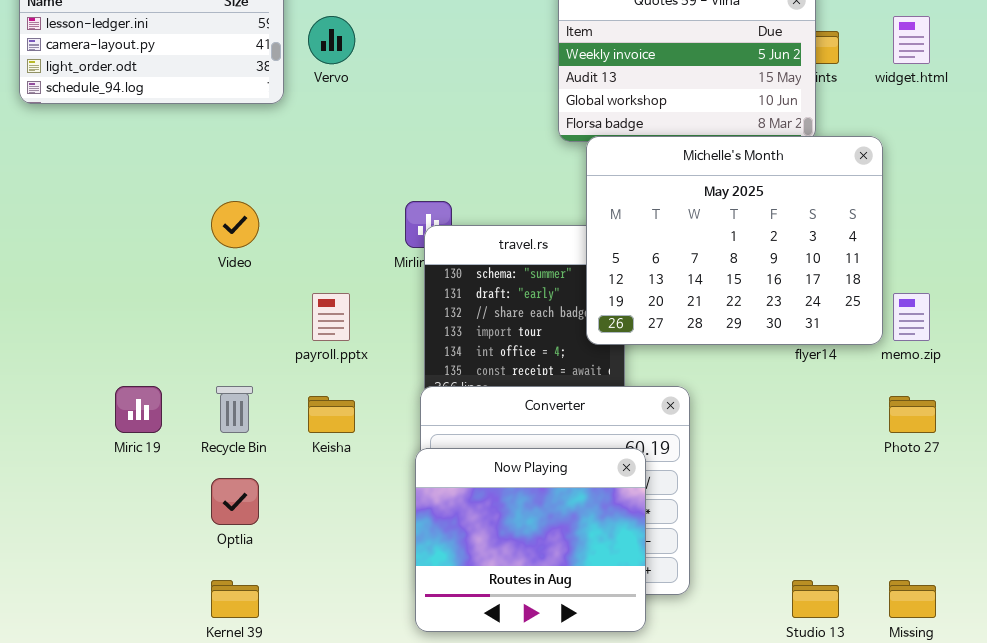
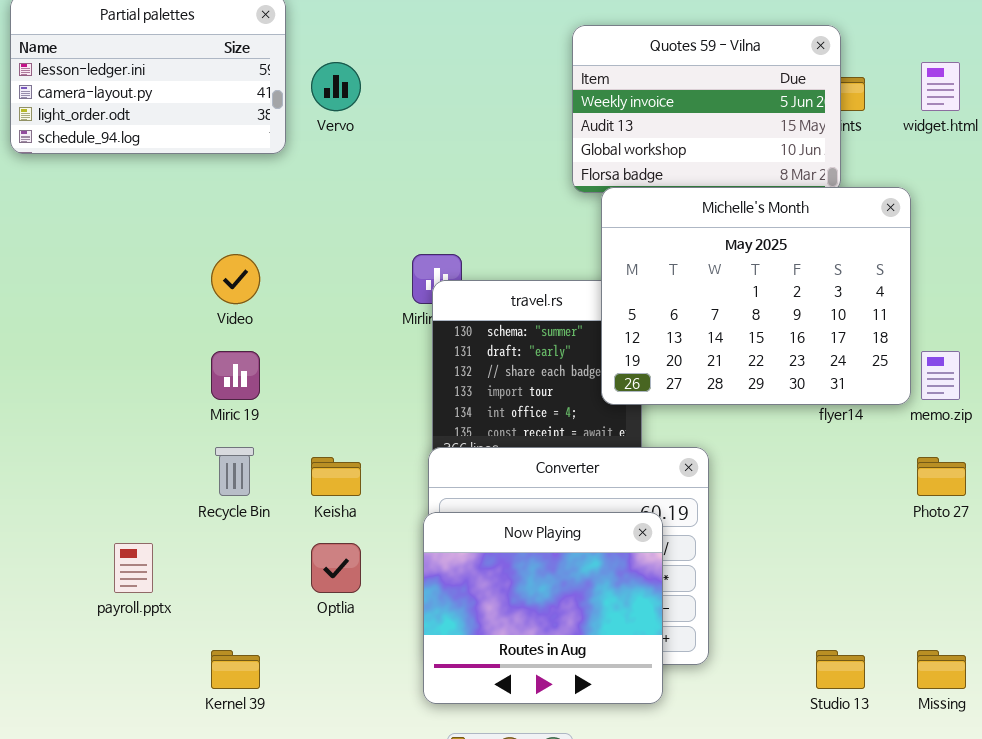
payroll.pptx: [312,293,350,341] -> [114,543,153,593], moved
Miric 19: [115,386,162,433] -> [211,351,260,400], moved
Optlia: [211,478,259,525] -> [311,543,361,593], moved

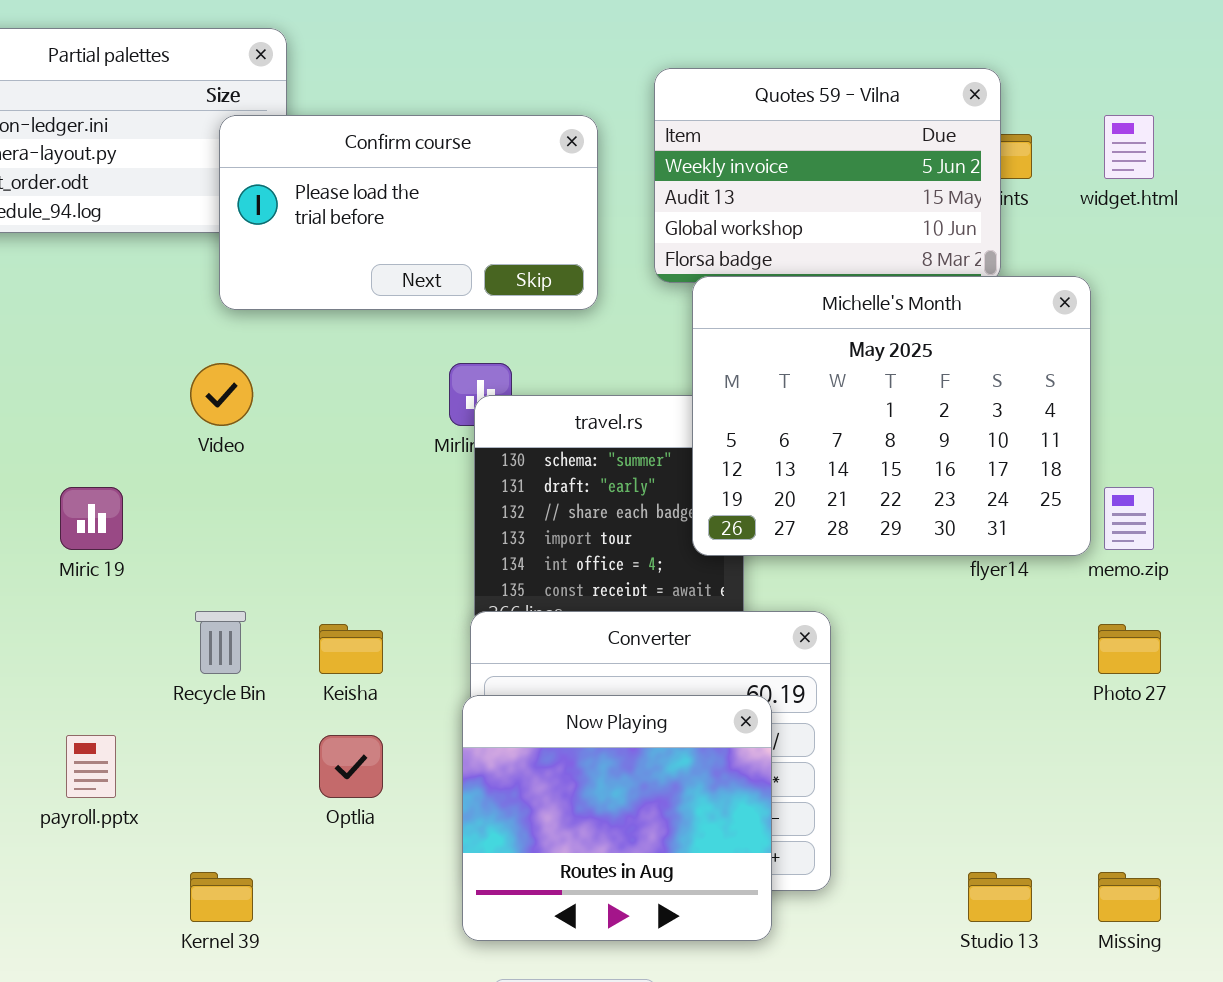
Confirm course: none -> [219,115,598,310], opened
Miric 19: [211,351,260,400] -> [60,487,123,550], moved

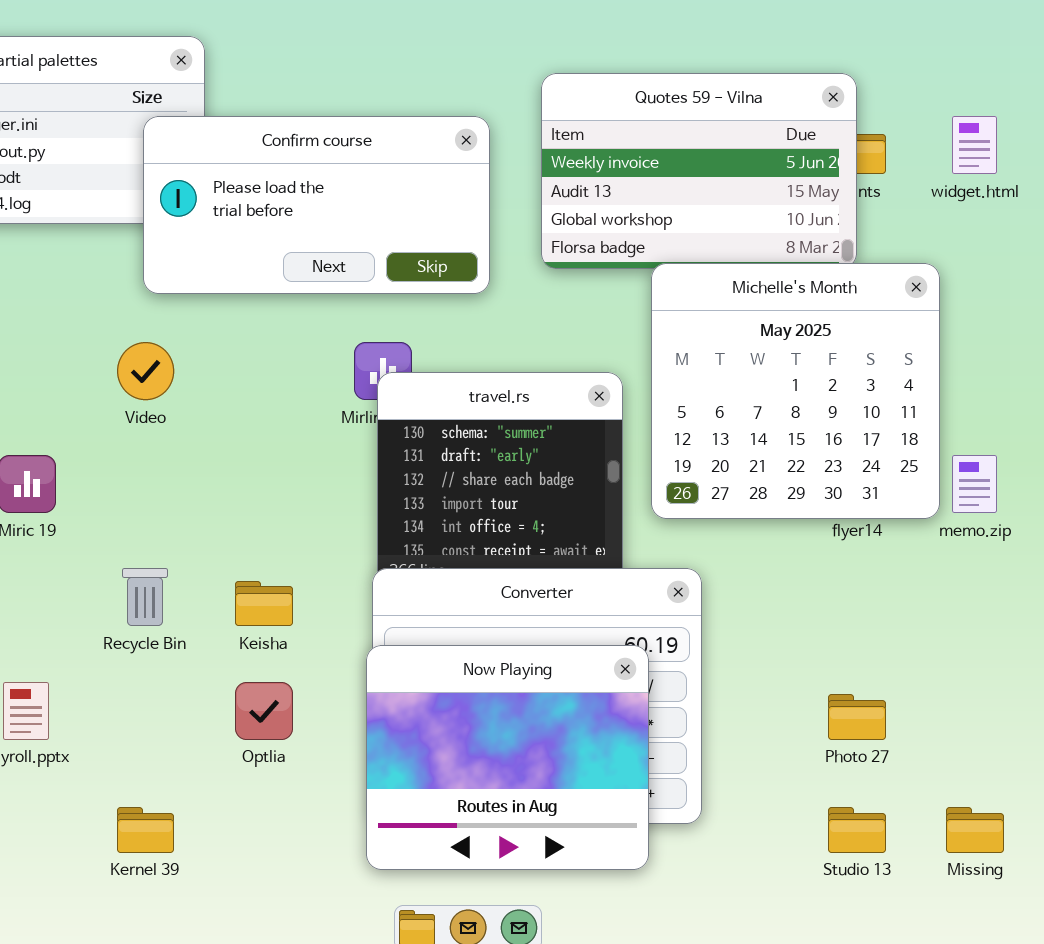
Michelle's Month: [692,276,1091,556] -> [651,263,940,519], resized
Photo 27: [1098,624,1161,674] -> [828,694,886,740], moved

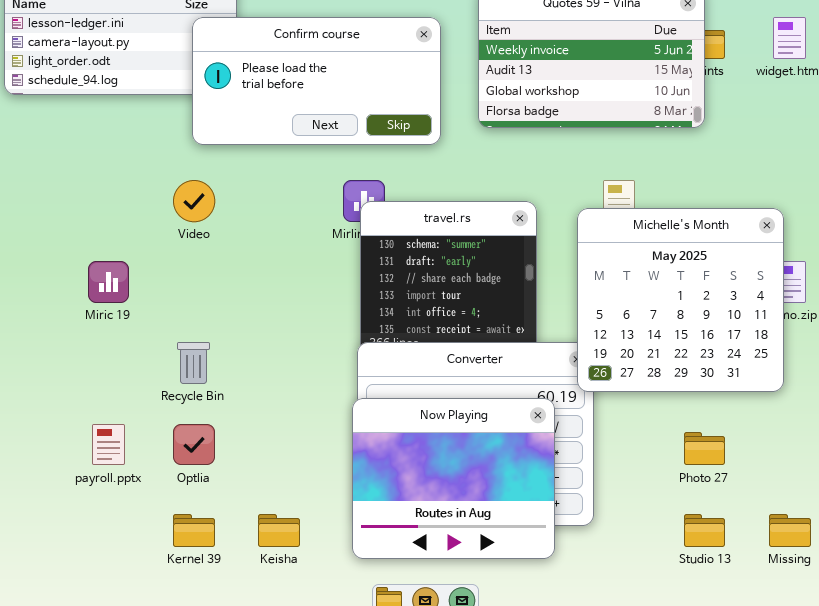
Michelle's Month: [651,263,940,519] -> [577,208,784,392], moved
Keisha: [235,581,293,626] -> [258,514,300,547], moved
Optlia: [235,682,293,740] -> [173,424,215,465], moved

